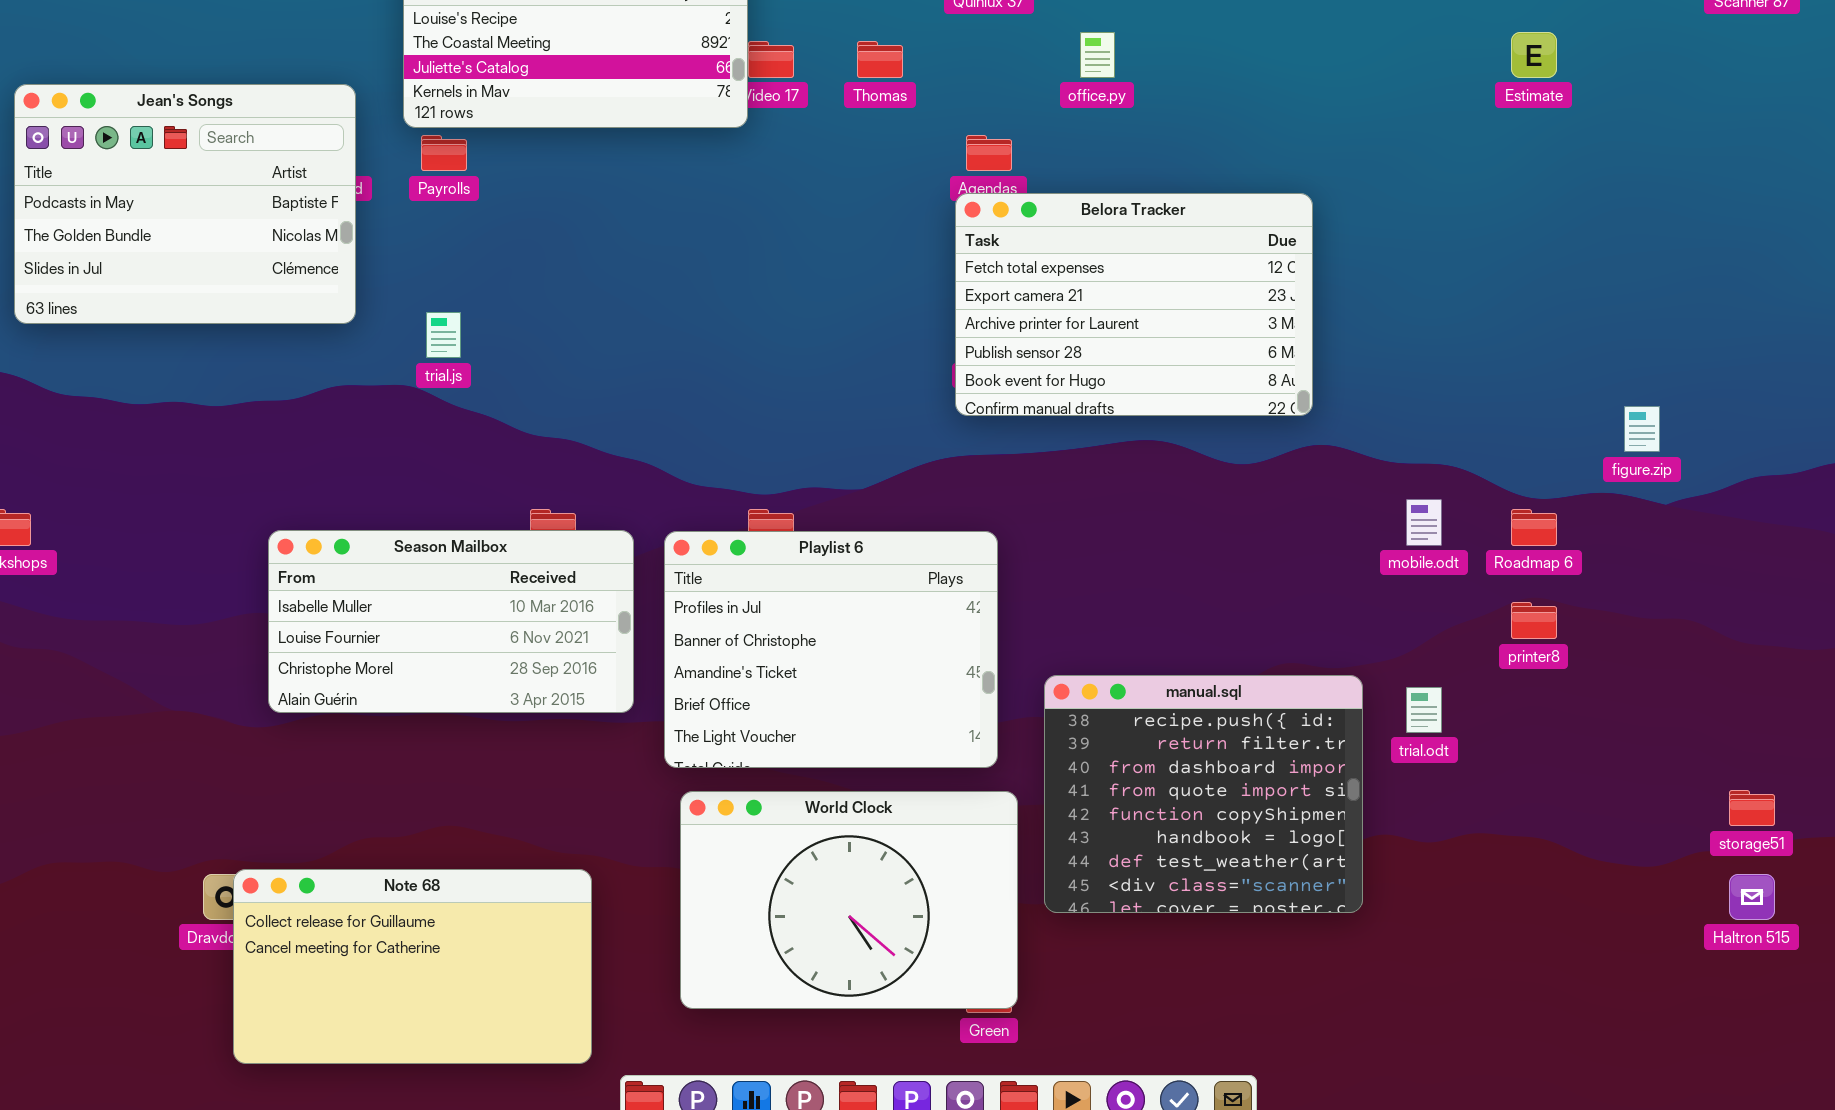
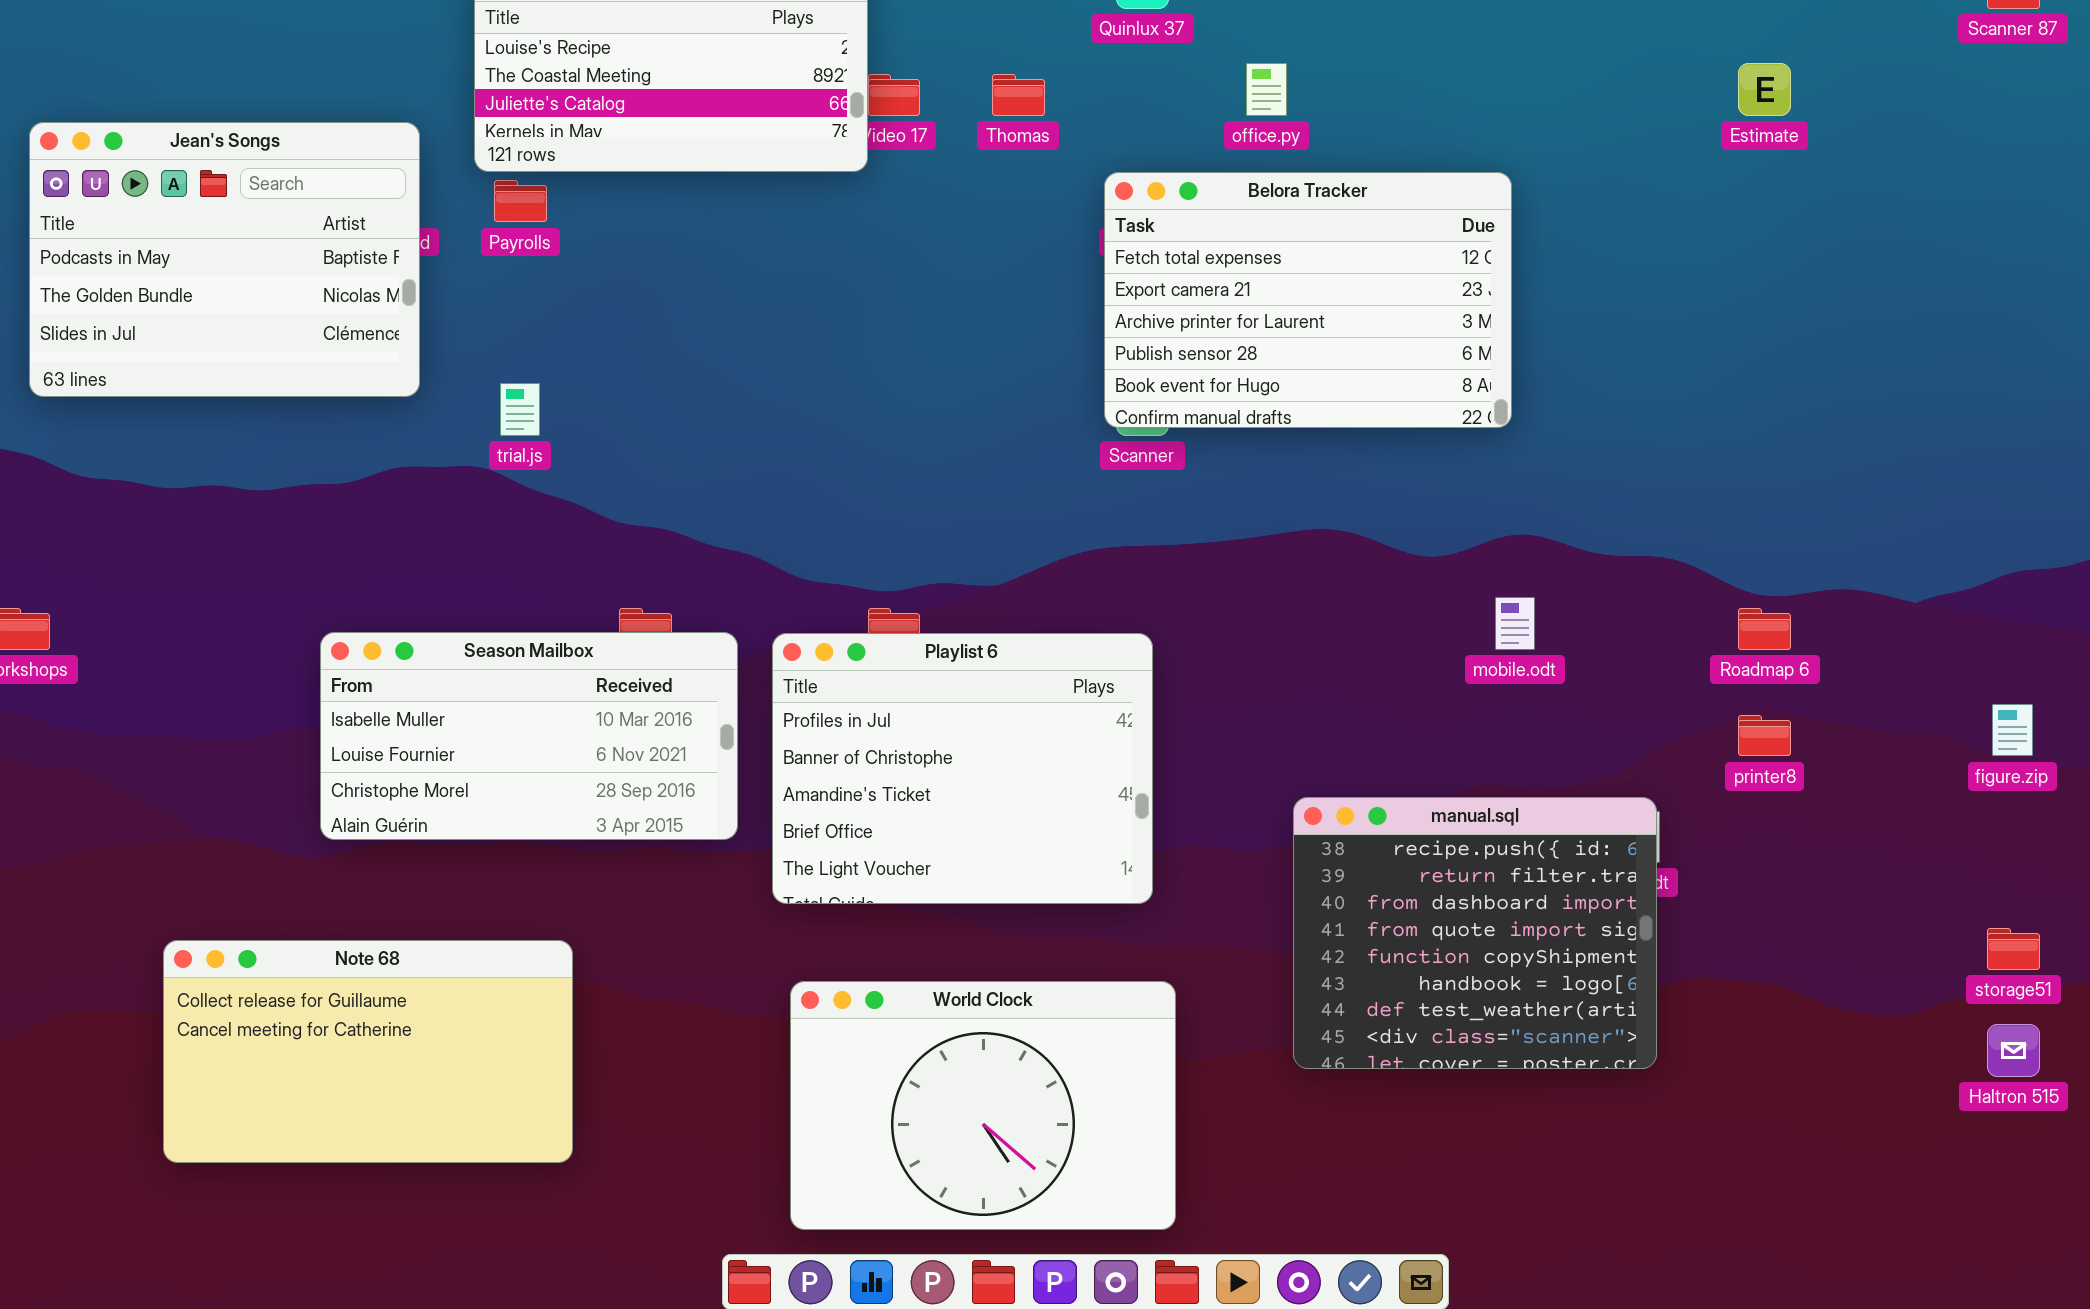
Belora Tracker: [955,193,1313,416] -> [1104,172,1512,428], moved
figure.zip: [1624,406,1660,452] -> [1992,704,2033,756], moved
mobile.odt: [1406,499,1442,546] -> [1495,597,1535,650], moved
manual.sql: [1044,675,1363,913] -> [1293,797,1657,1069], moved
World Clock: [680,791,1018,1009] -> [790,981,1176,1230], moved
Note 68: [233,869,592,1064] -> [163,940,573,1163], moved

